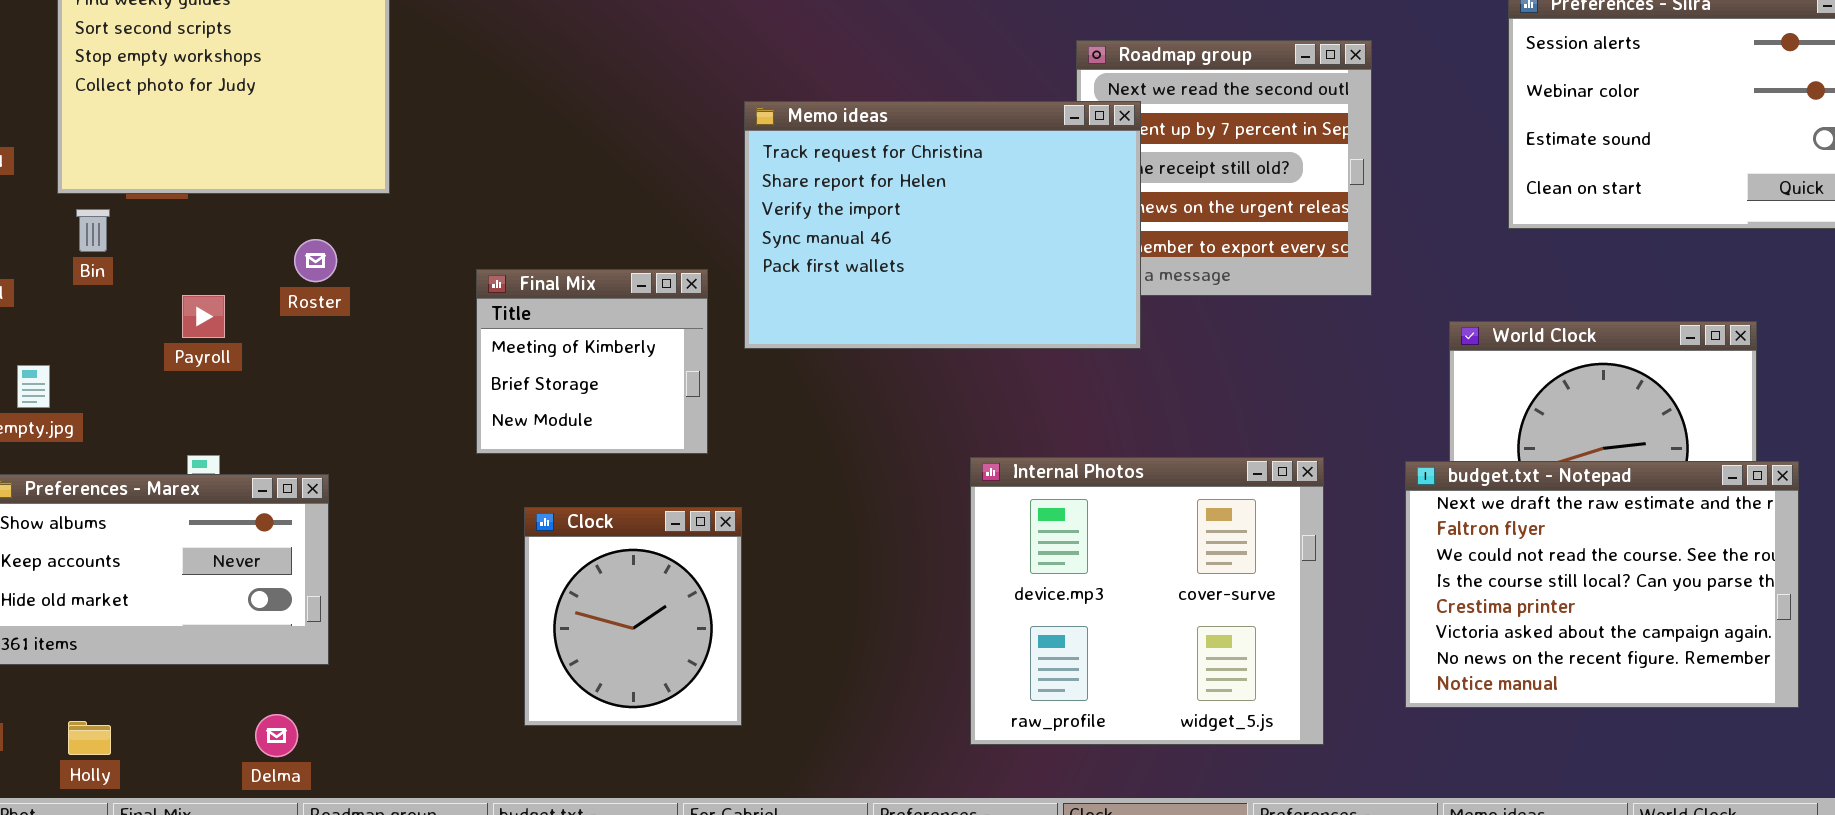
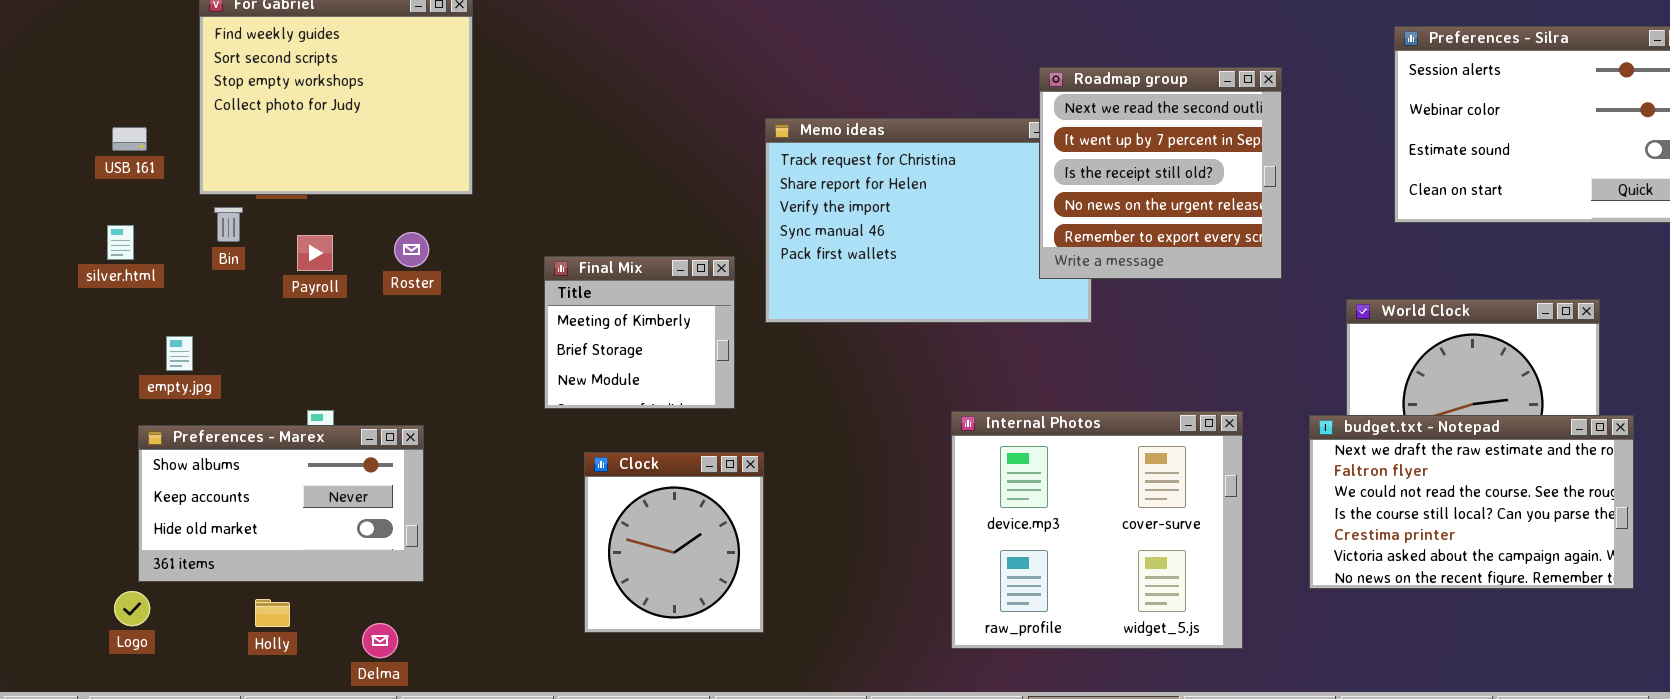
Roadmap group: [1076,40,1372,296] -> [1039,67,1282,279], raised
Payroll: [182,295,225,338] -> [297,235,333,271], moved
budget.txt - Notepad: [1405,461,1799,708] -> [1309,415,1634,589], resized
Holly: [68,721,111,755] -> [255,599,290,627], moved

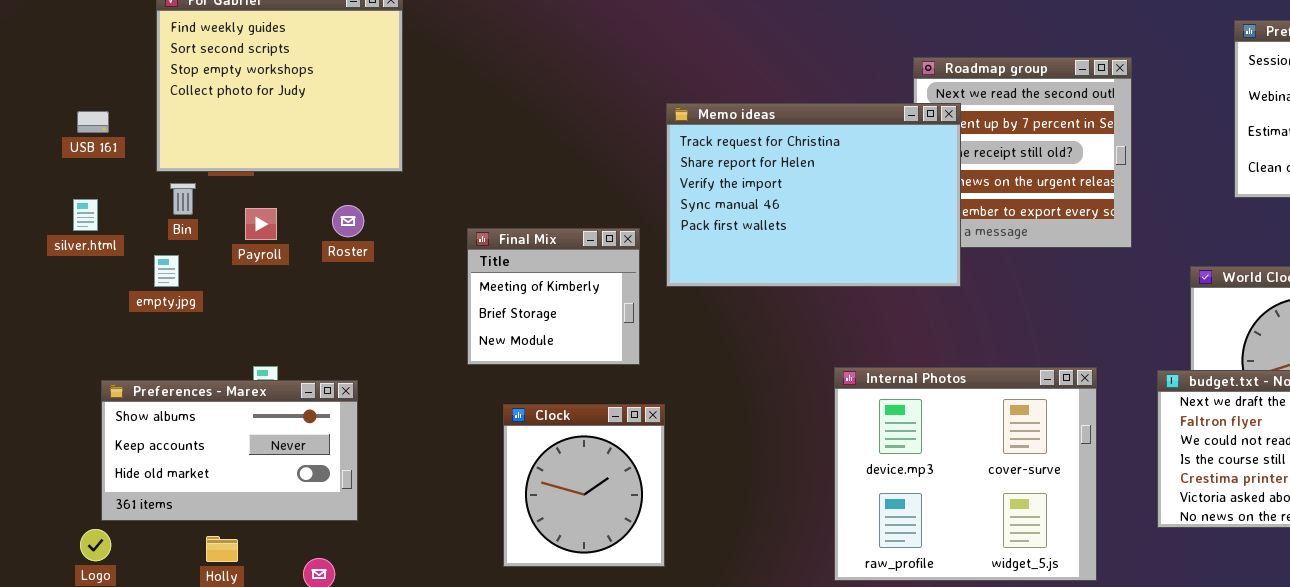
Memo ideas: [765,118,1092,323] -> [666,103,961,287], raised
empty.jpg: [166,336,193,371] -> [154,255,179,287], moved

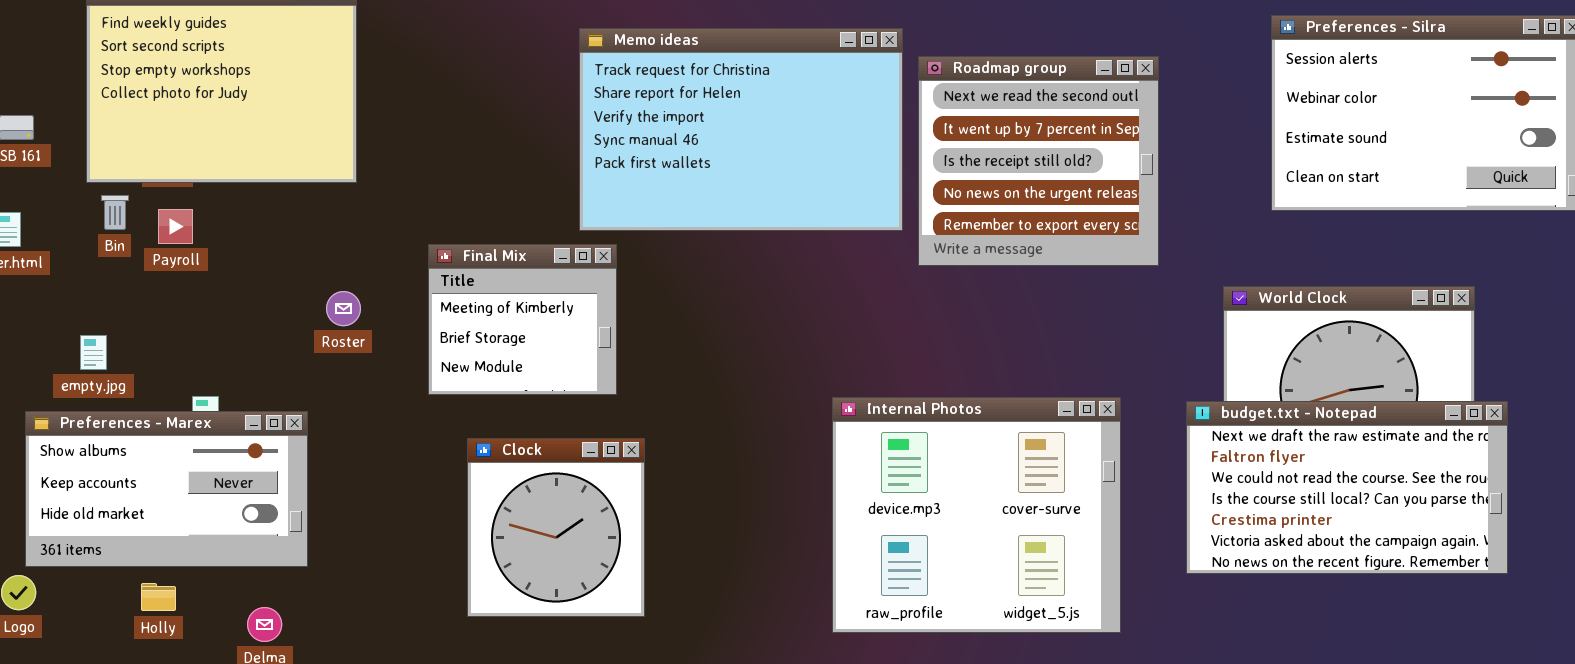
Memo ideas: [666,103,961,287] -> [579,28,903,231], moved
Roster: [332,205,364,237] -> [326,291,361,326], moved
Payroll: [245,208,277,240] -> [158,209,193,244], moved
empty.jpg: [154,255,179,287] -> [80,335,107,370], moved

